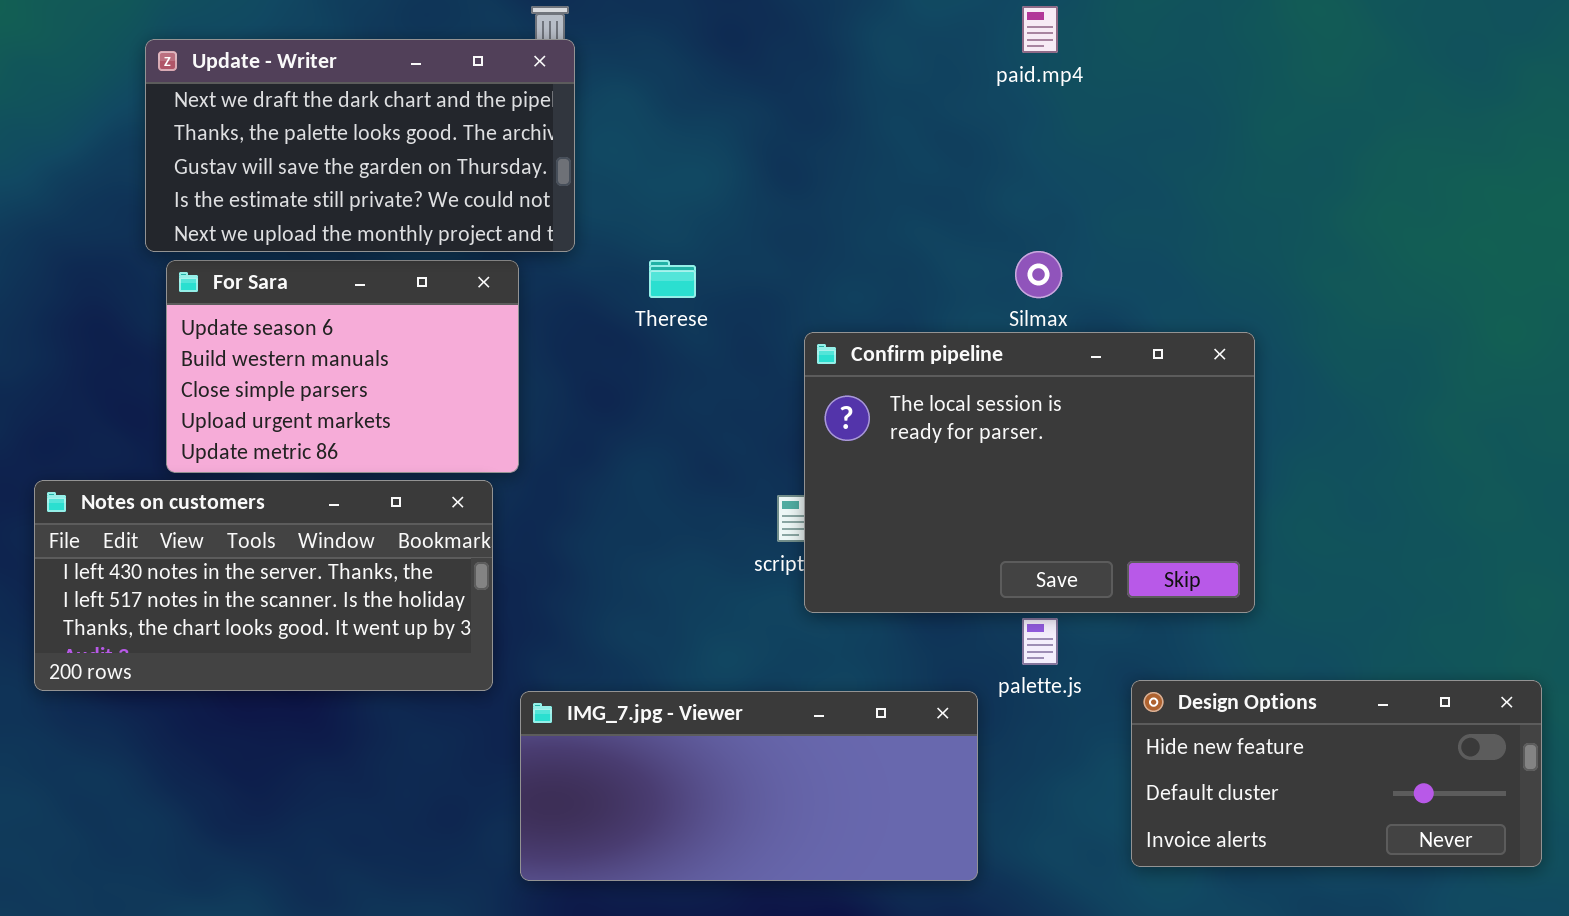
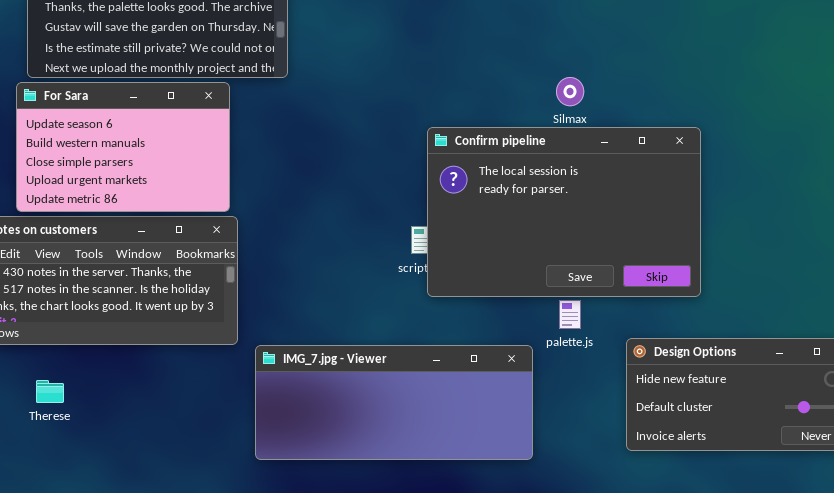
For Sara: [166,260,519,473] -> [16,82,230,212], moved
Therese: [649,260,696,298] -> [36,380,64,403], moved

